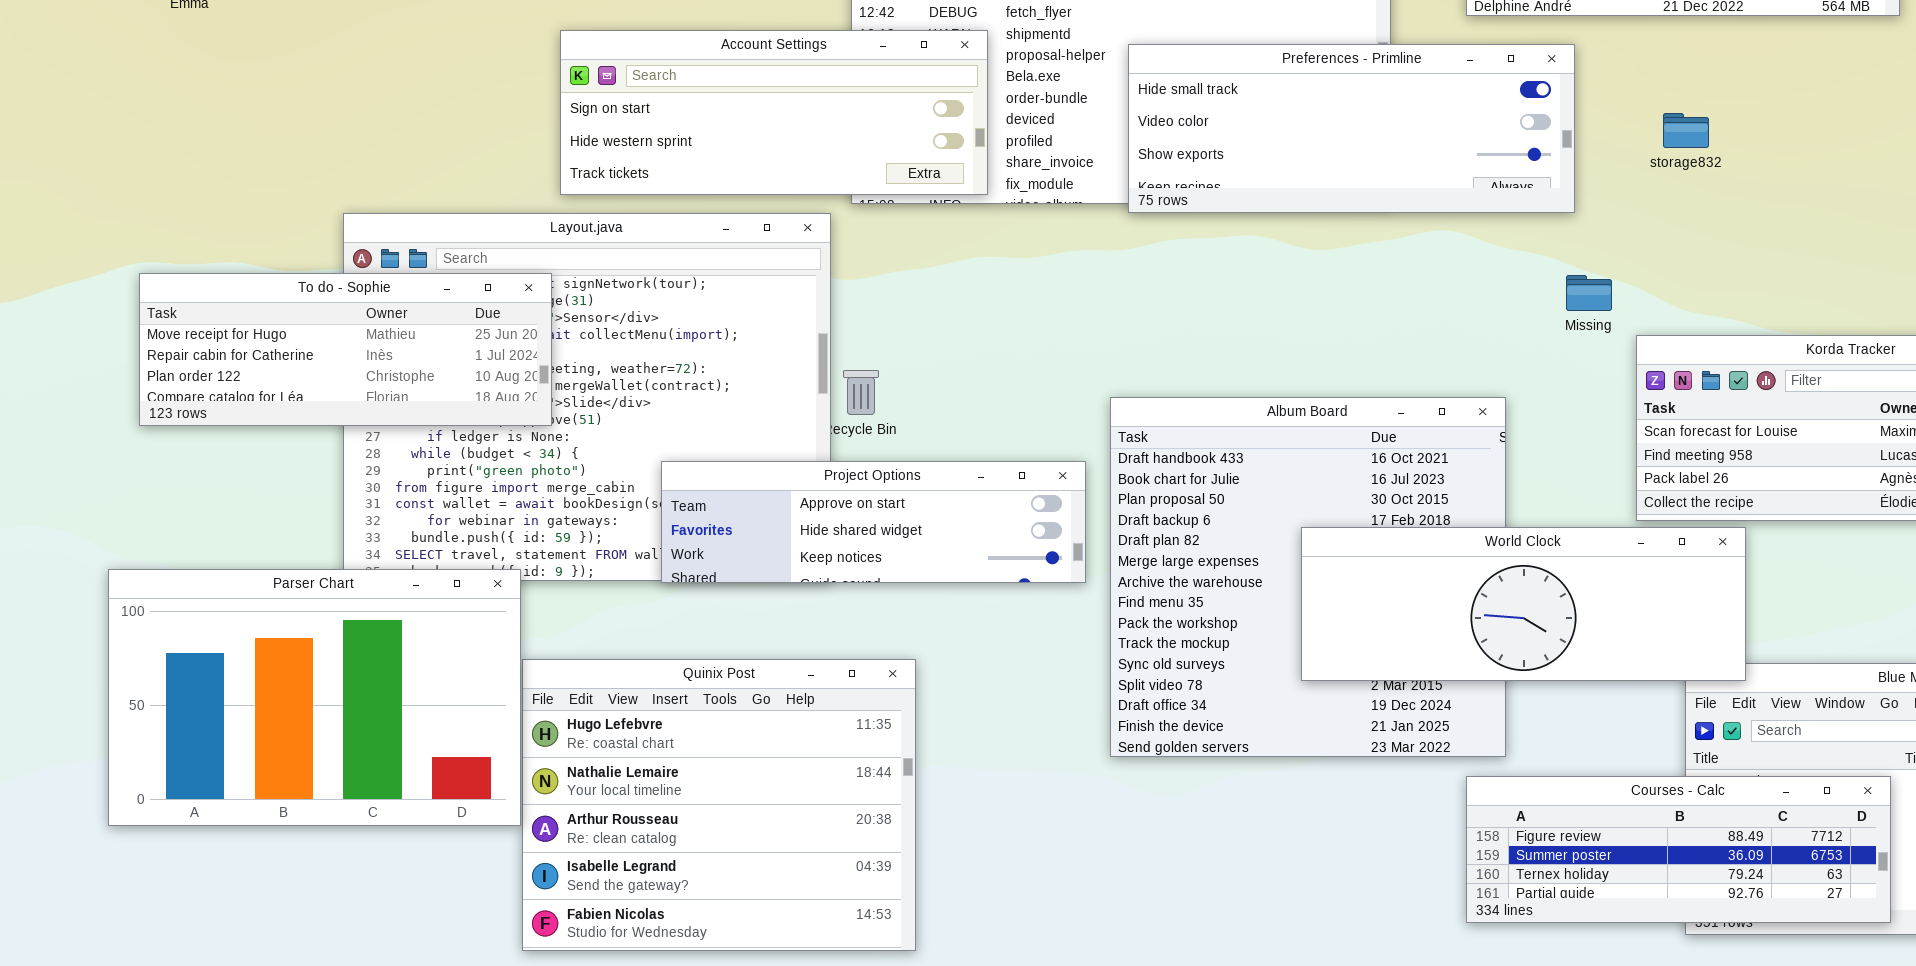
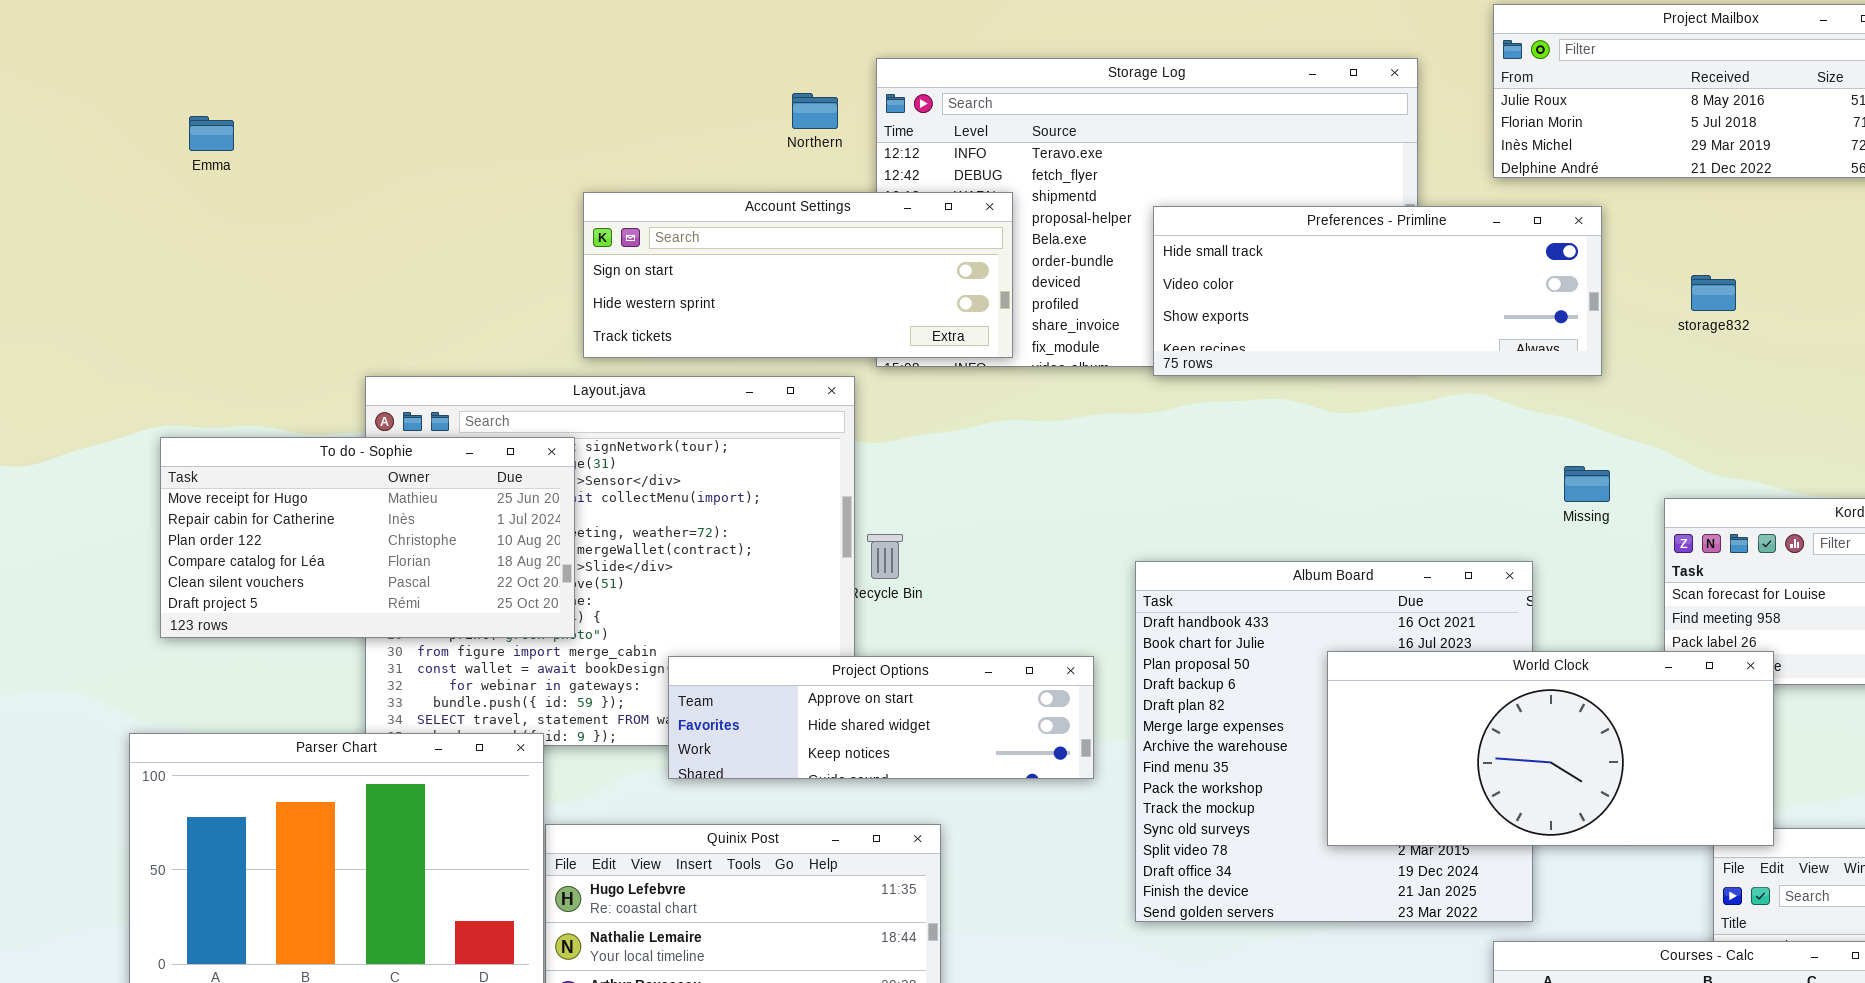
To do - Sophie: [139,273,552,426] -> [160,437,575,638], resized
Missing: [1566,275,1612,311] -> [1564,466,1610,502], moved
Project Options: [661,461,1086,583] -> [668,656,1094,779], moved
World Clock: [1301,527,1746,681] -> [1327,651,1774,846], resized

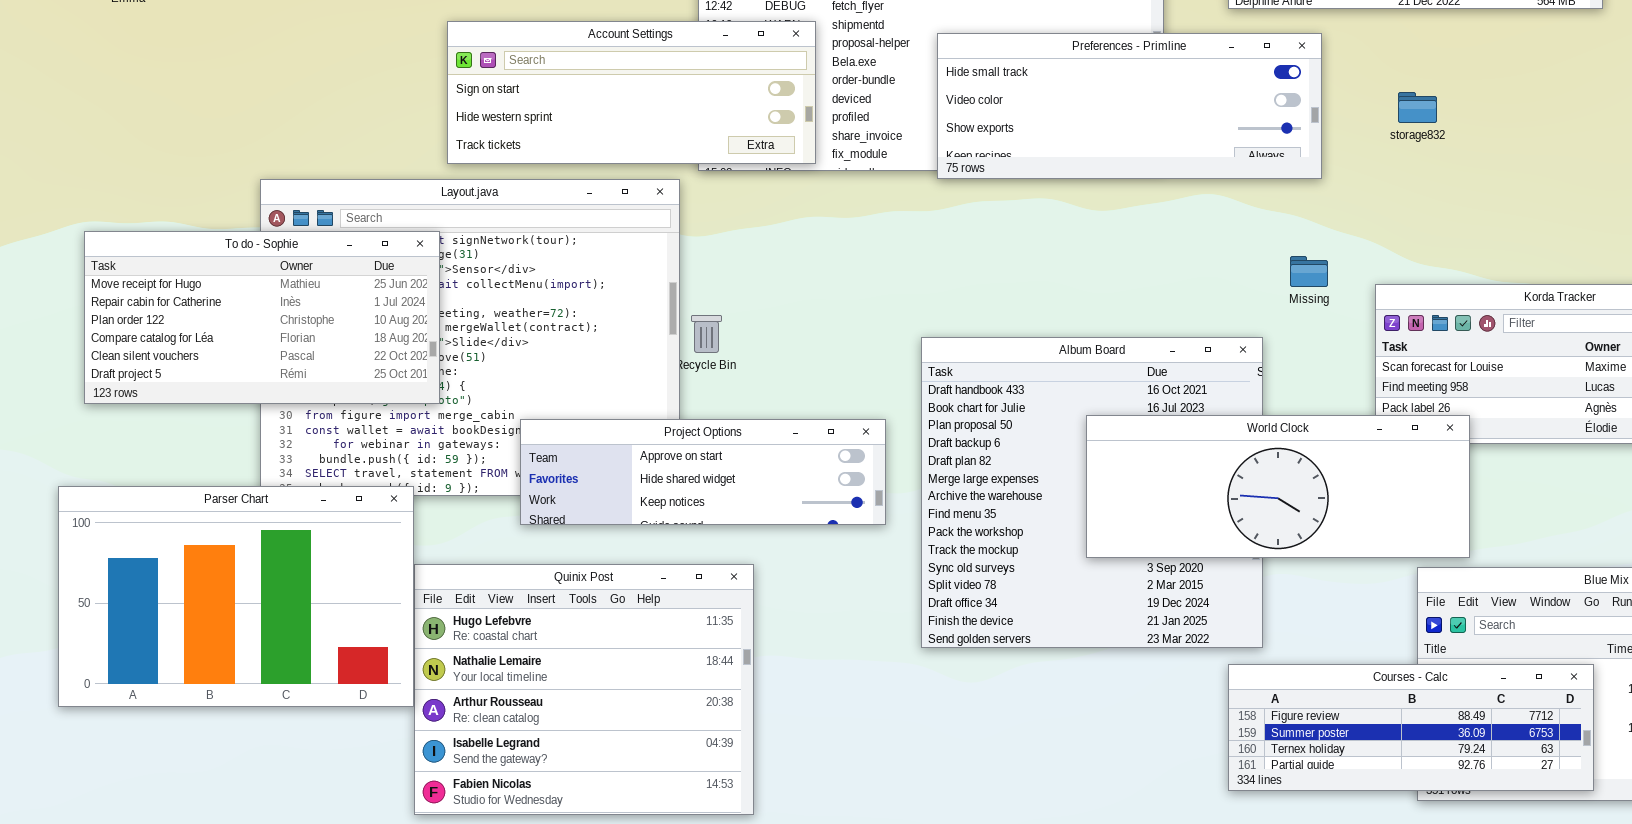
World Clock: [1327,651,1774,846] -> [1086,415,1470,558], resized

